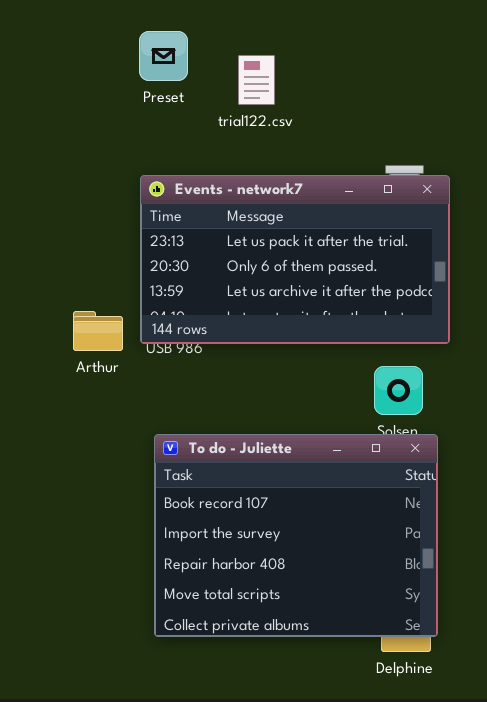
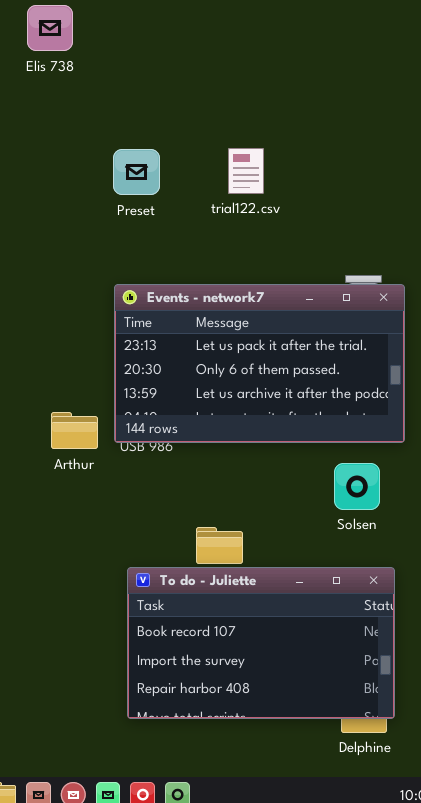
trial122.csv: [238,55,275,105] -> [228,148,264,194], moved
To do - Juliette: [154,434,438,637] -> [127,567,395,719], resized

